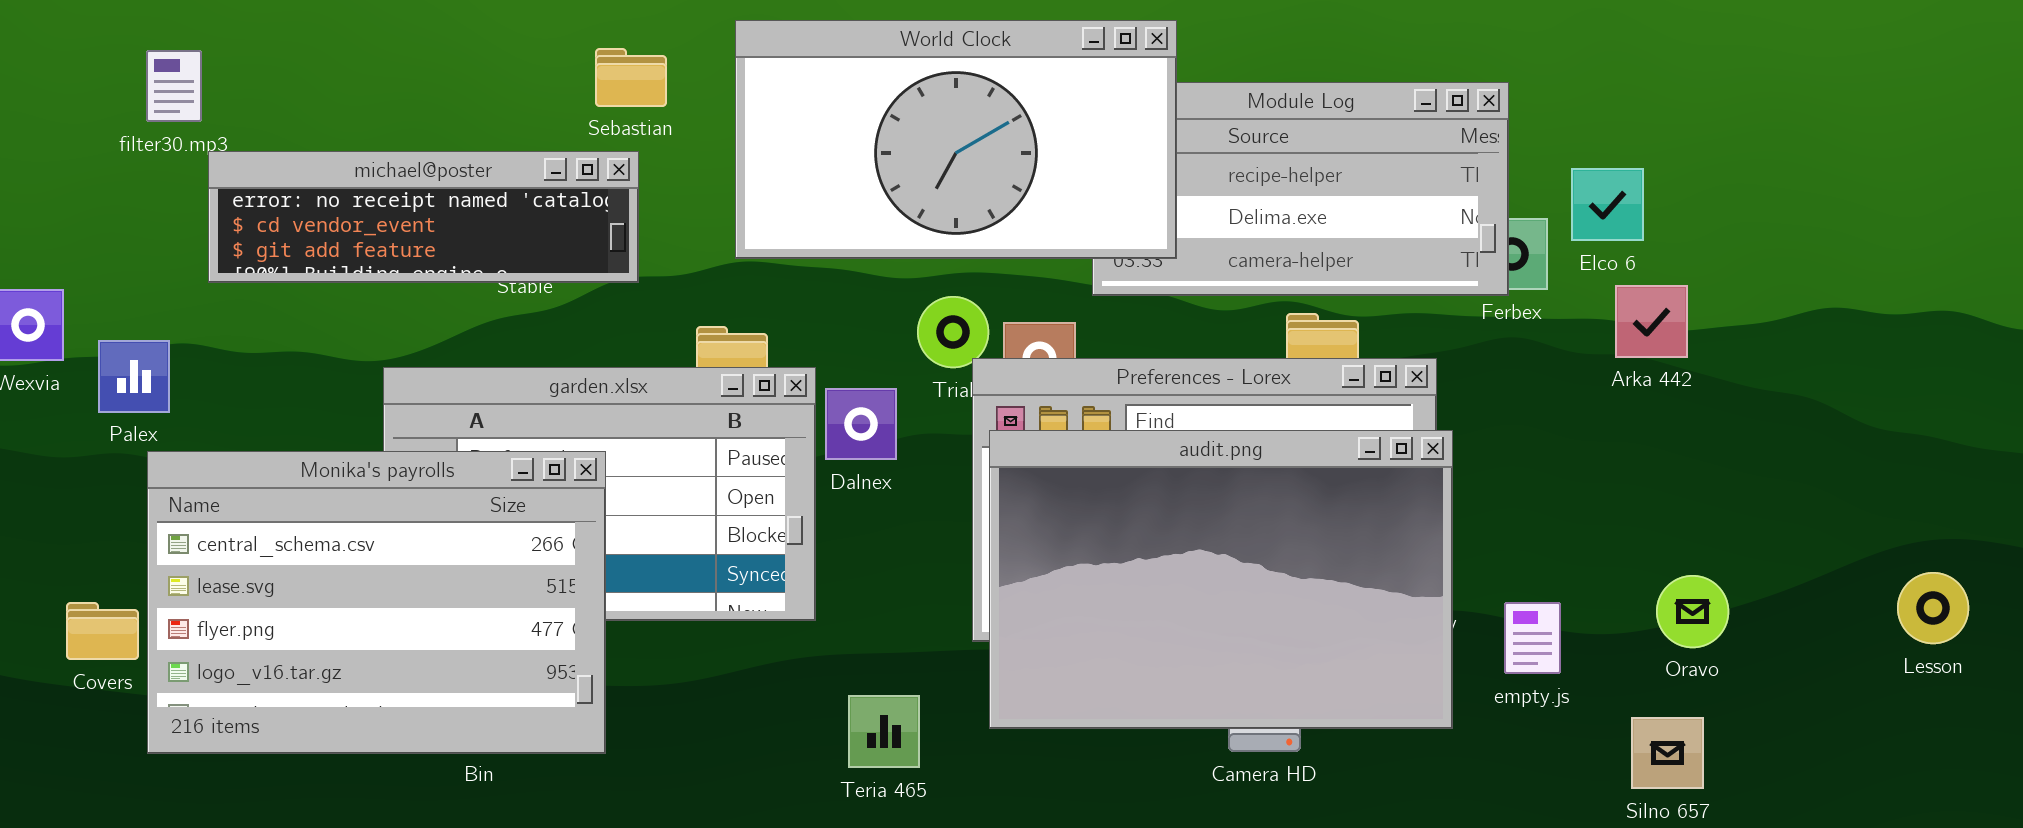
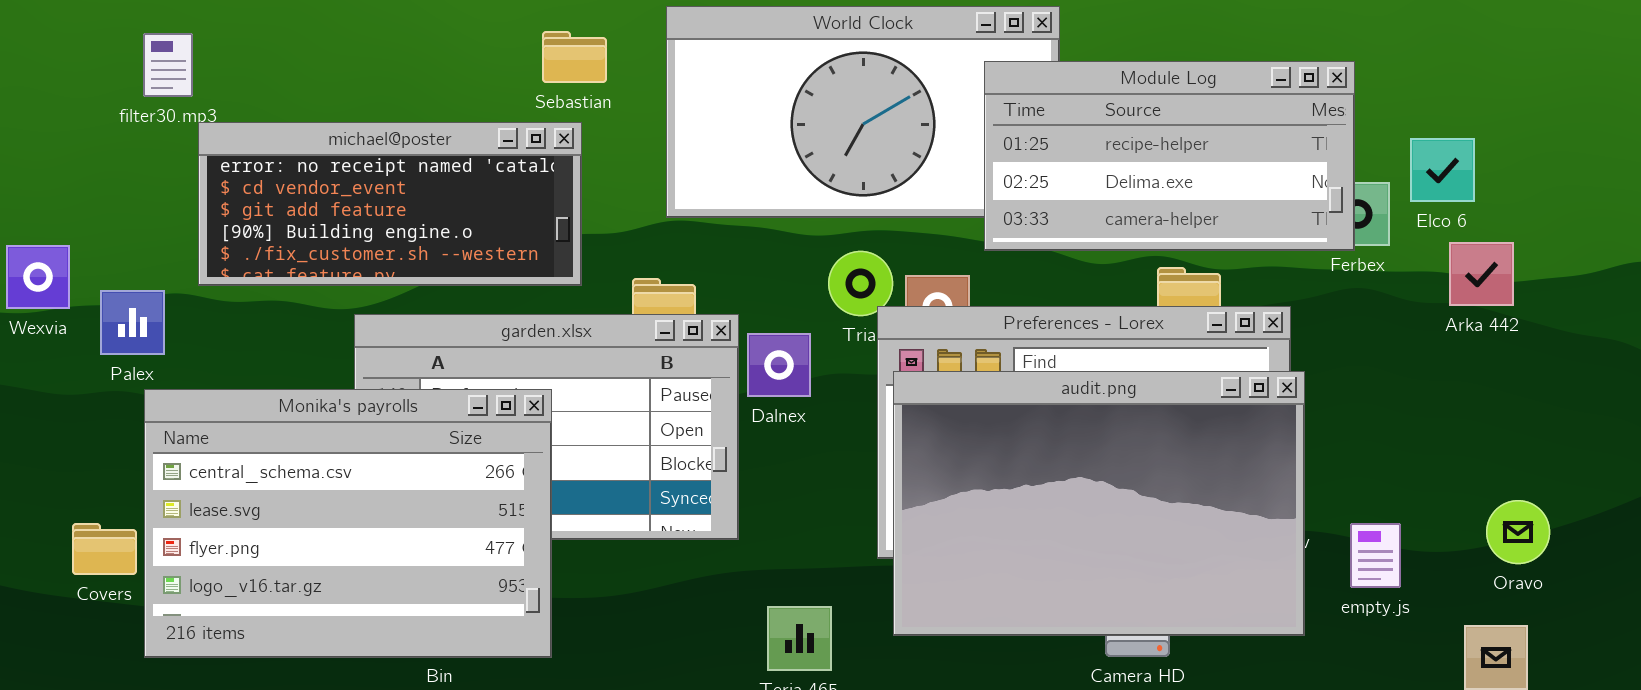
Module Log: [1092,82,1509,296] -> [984,61,1355,251], raised
michael@poster: [208,151,639,283] -> [198,122,582,286], resized

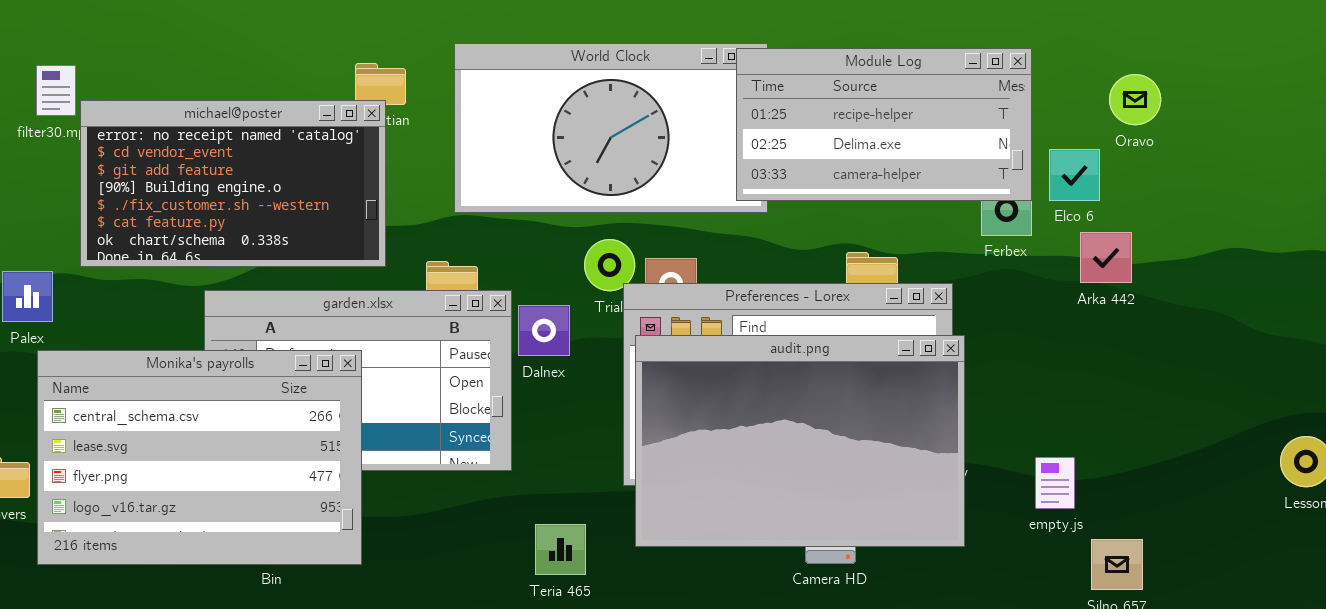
Module Log: [984,61,1355,251] -> [736,48,1032,201], moved
michael@poster: [198,122,582,286] -> [80,100,386,267], resized
Oravo: [1486,500,1550,564] -> [1109,74,1161,125], moved
empty.js: [1350,523,1401,588] -> [1035,457,1075,509], moved

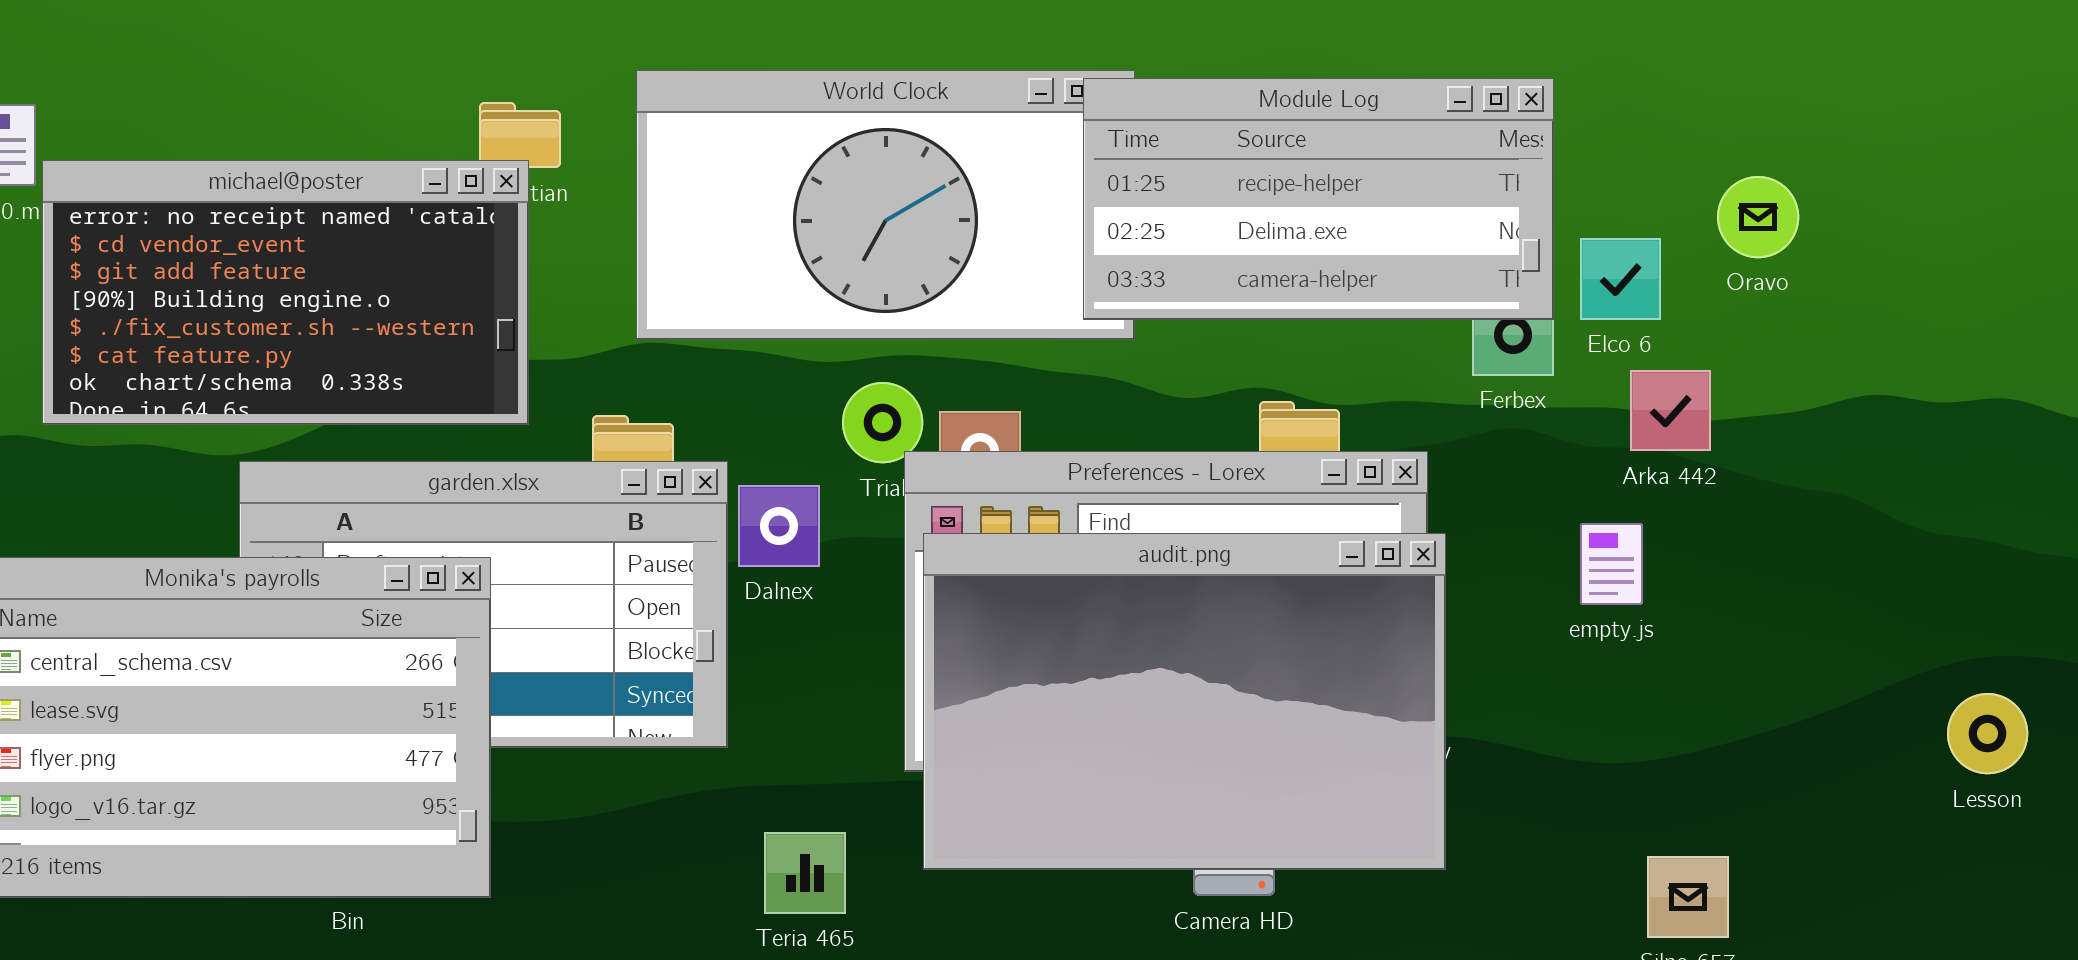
Oravo: [1109,74,1161,125] -> [1717,176,1799,258], moved
empty.js: [1035,457,1075,509] -> [1580,523,1643,605], moved

